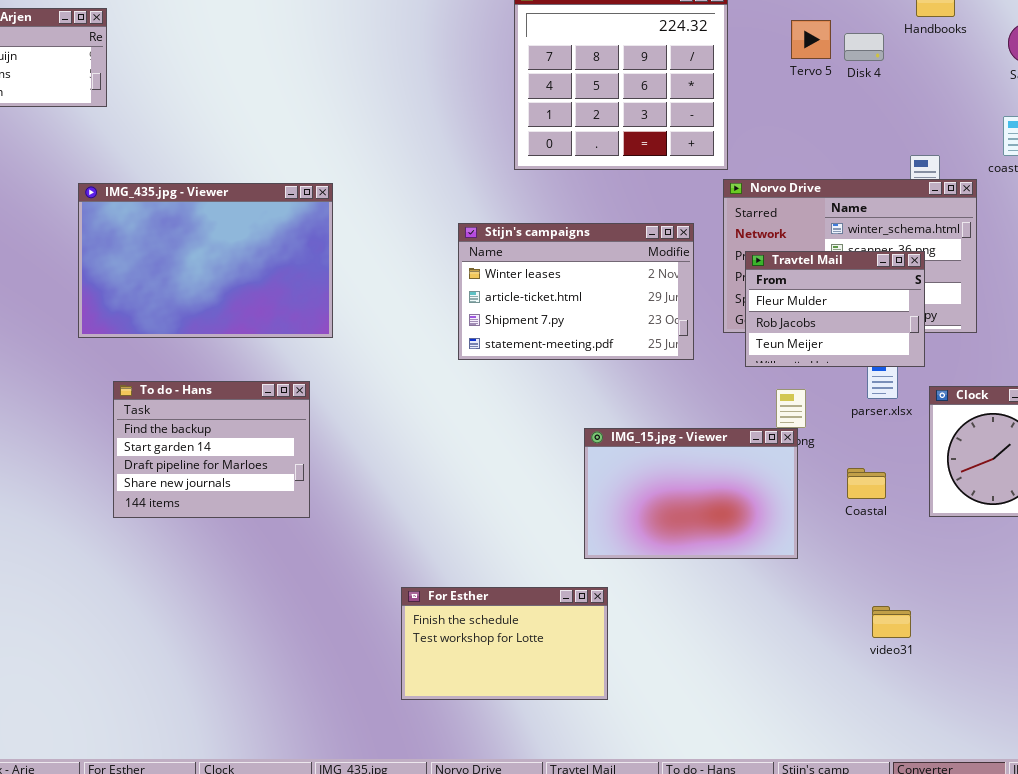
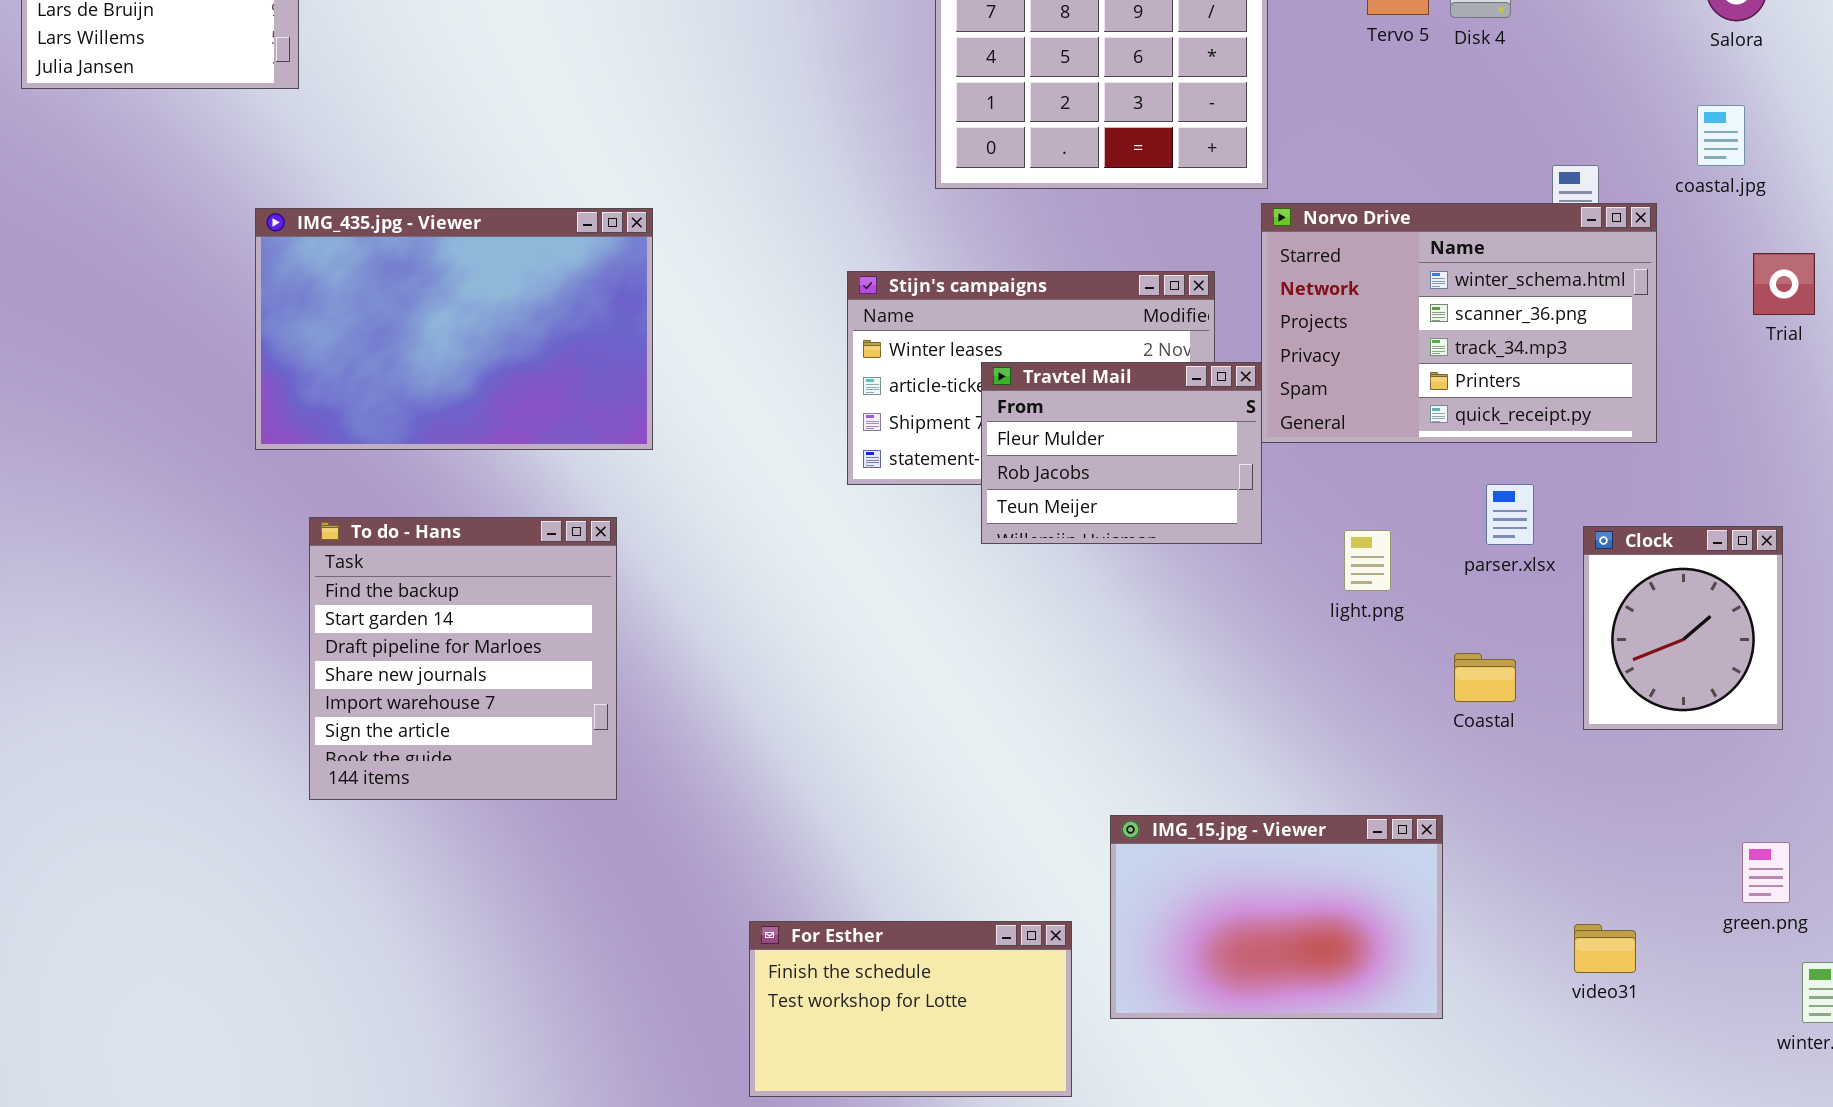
Travtel Mail: [745,251,925,367] -> [981,362,1262,544], moved
To do - Hans: [113,381,310,518] -> [309,517,617,800], resized
IMG_15.jpg - Viewer: [584,428,798,559] -> [1110,815,1443,1019], moved
For Esther: [401,587,608,700] -> [749,921,1072,1097], moved
video31: [872,606,911,638] -> [1574,924,1636,973], moved

